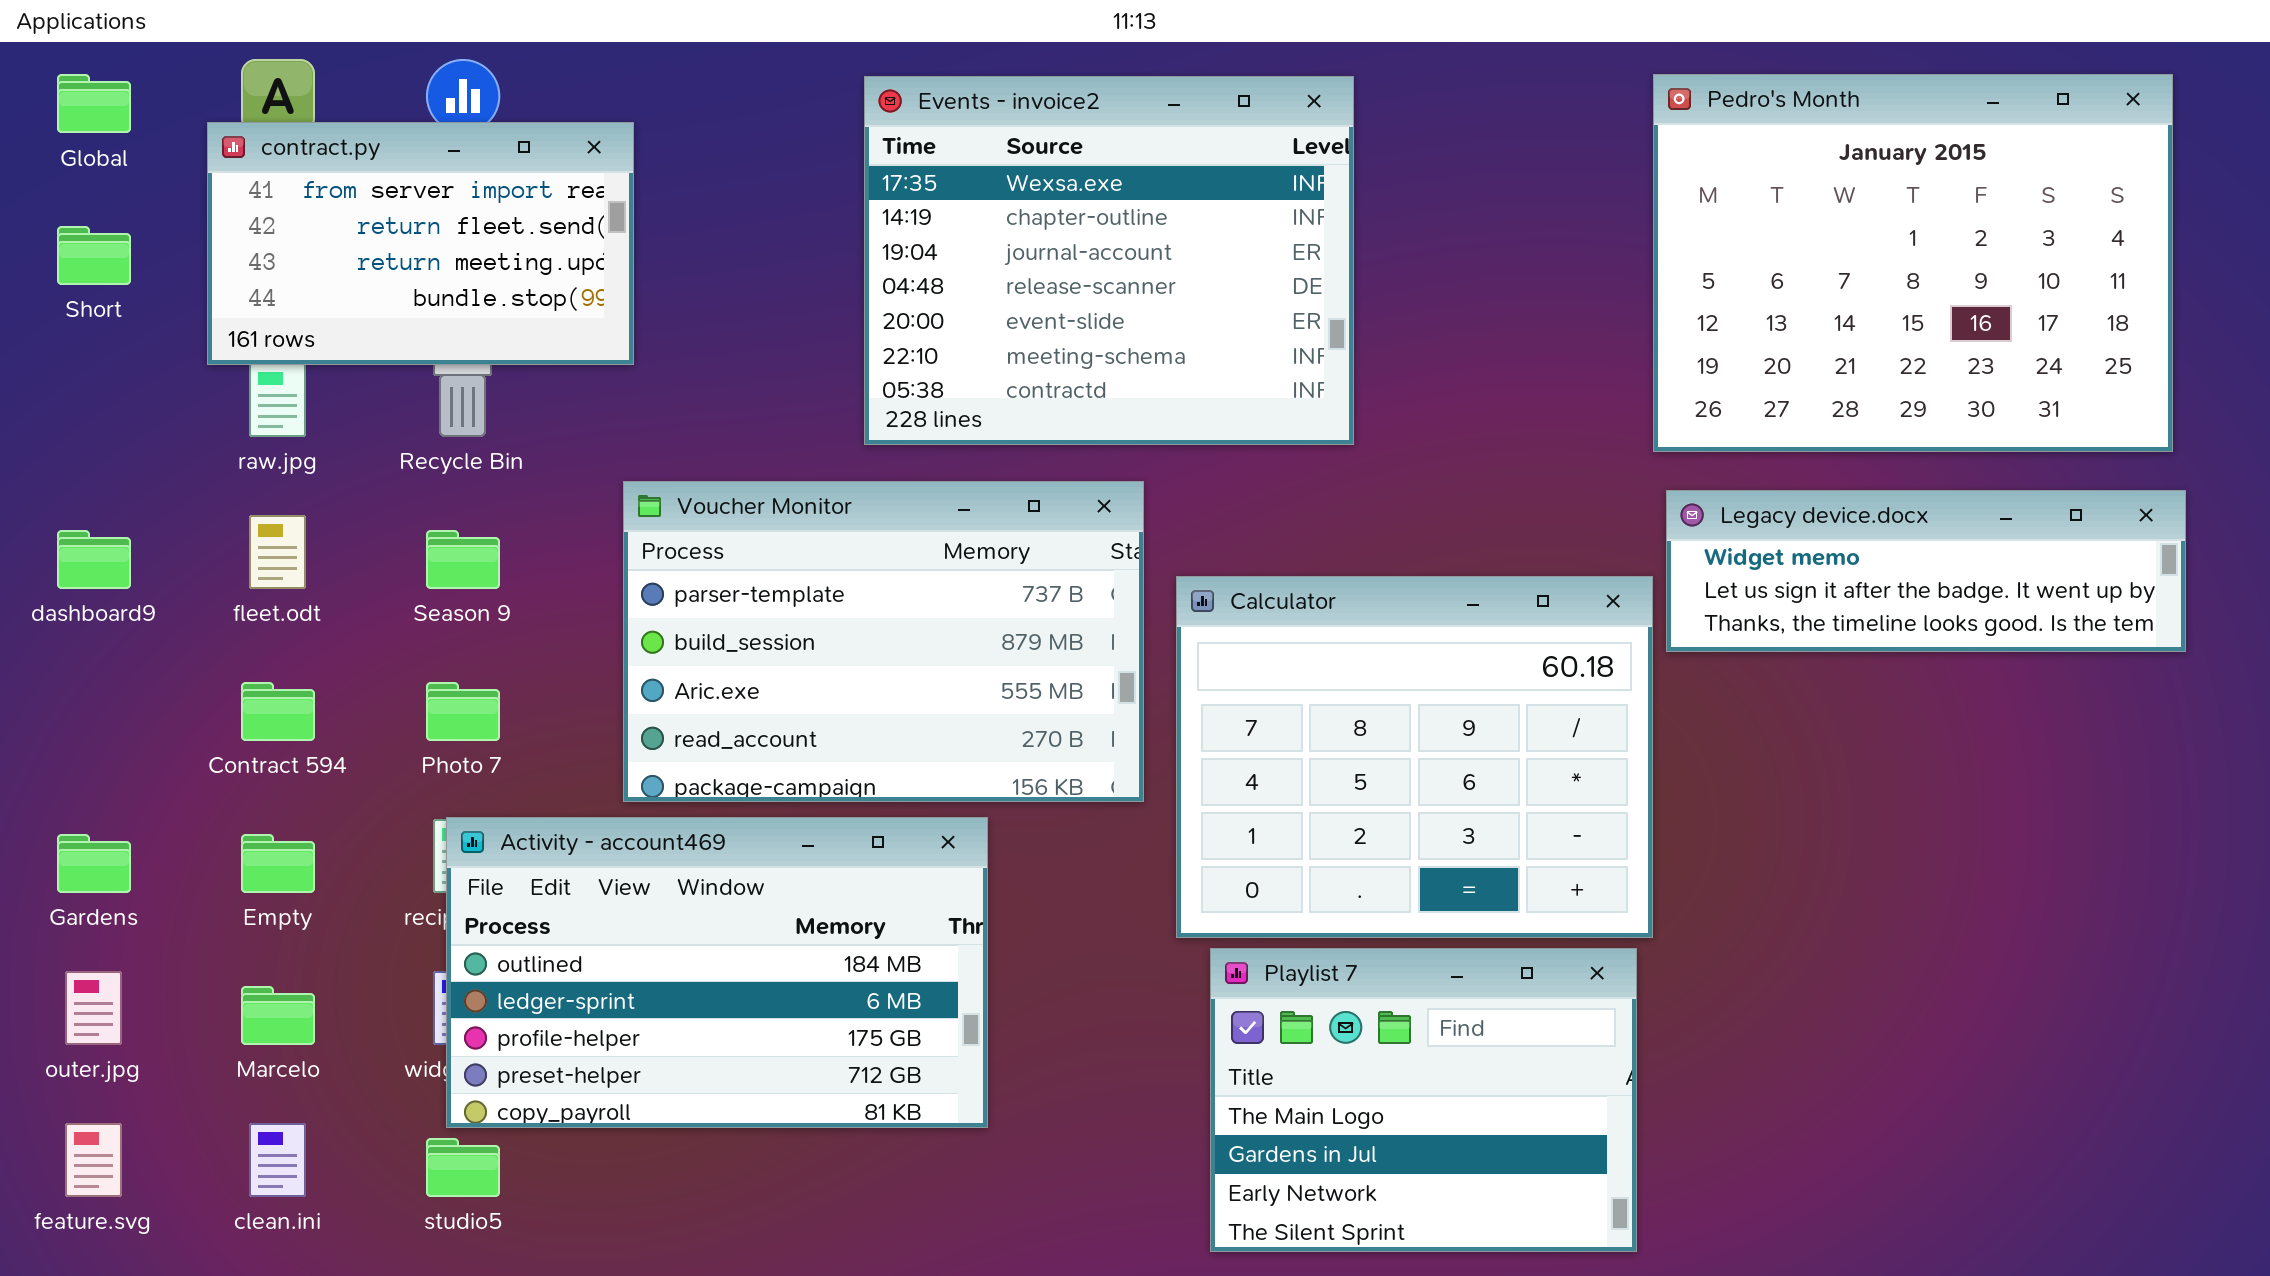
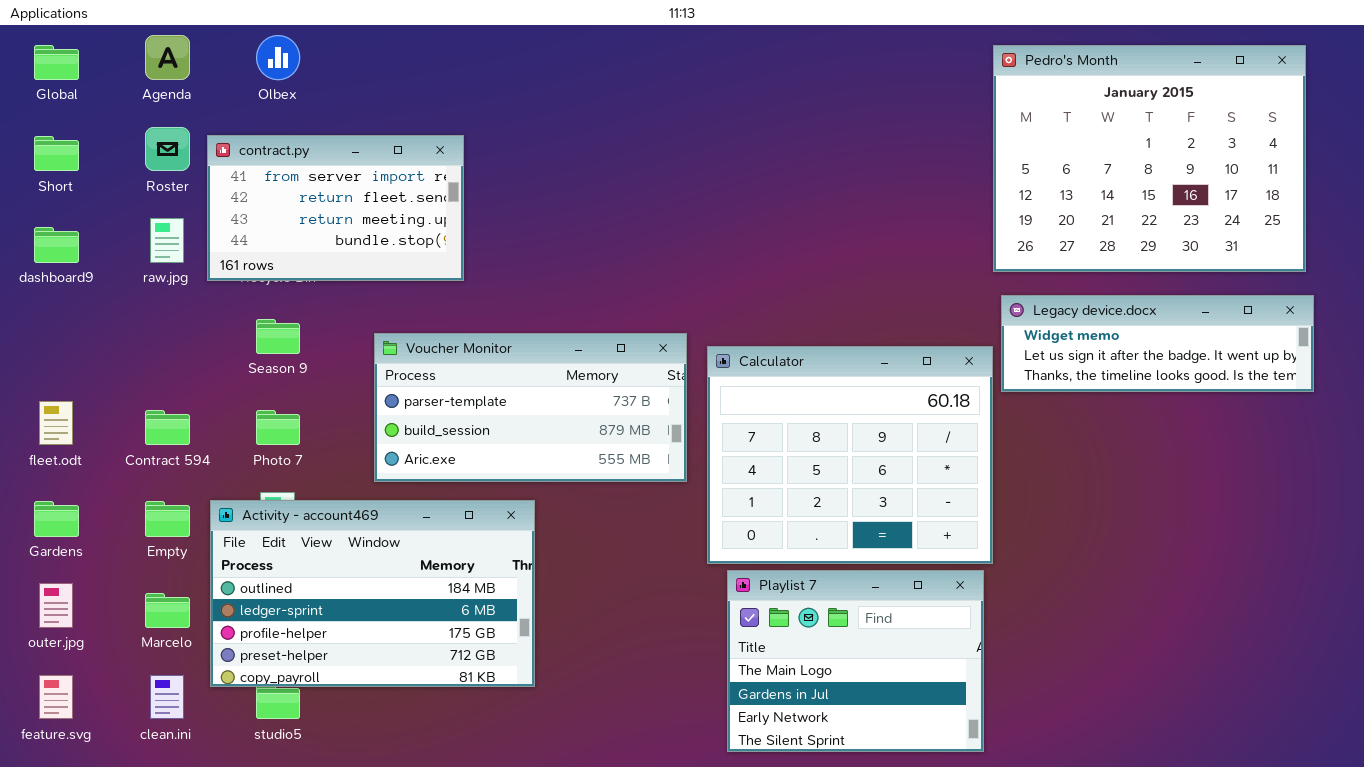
Events - invoice2: [864,76,1354,445] -> none, closed
contract.py: [207,122,634,365] -> [207,135,464,281], moved
Voucher Monitor: [623,481,1144,802] -> [374,333,687,482], resized
fleet.odt: [249,515,306,589] -> [39,401,73,445], moved
dashboard9: [57,530,131,589] -> [34,227,79,263], moved
Activity - account469: [446,817,988,1128] -> [210,500,535,687], moved

